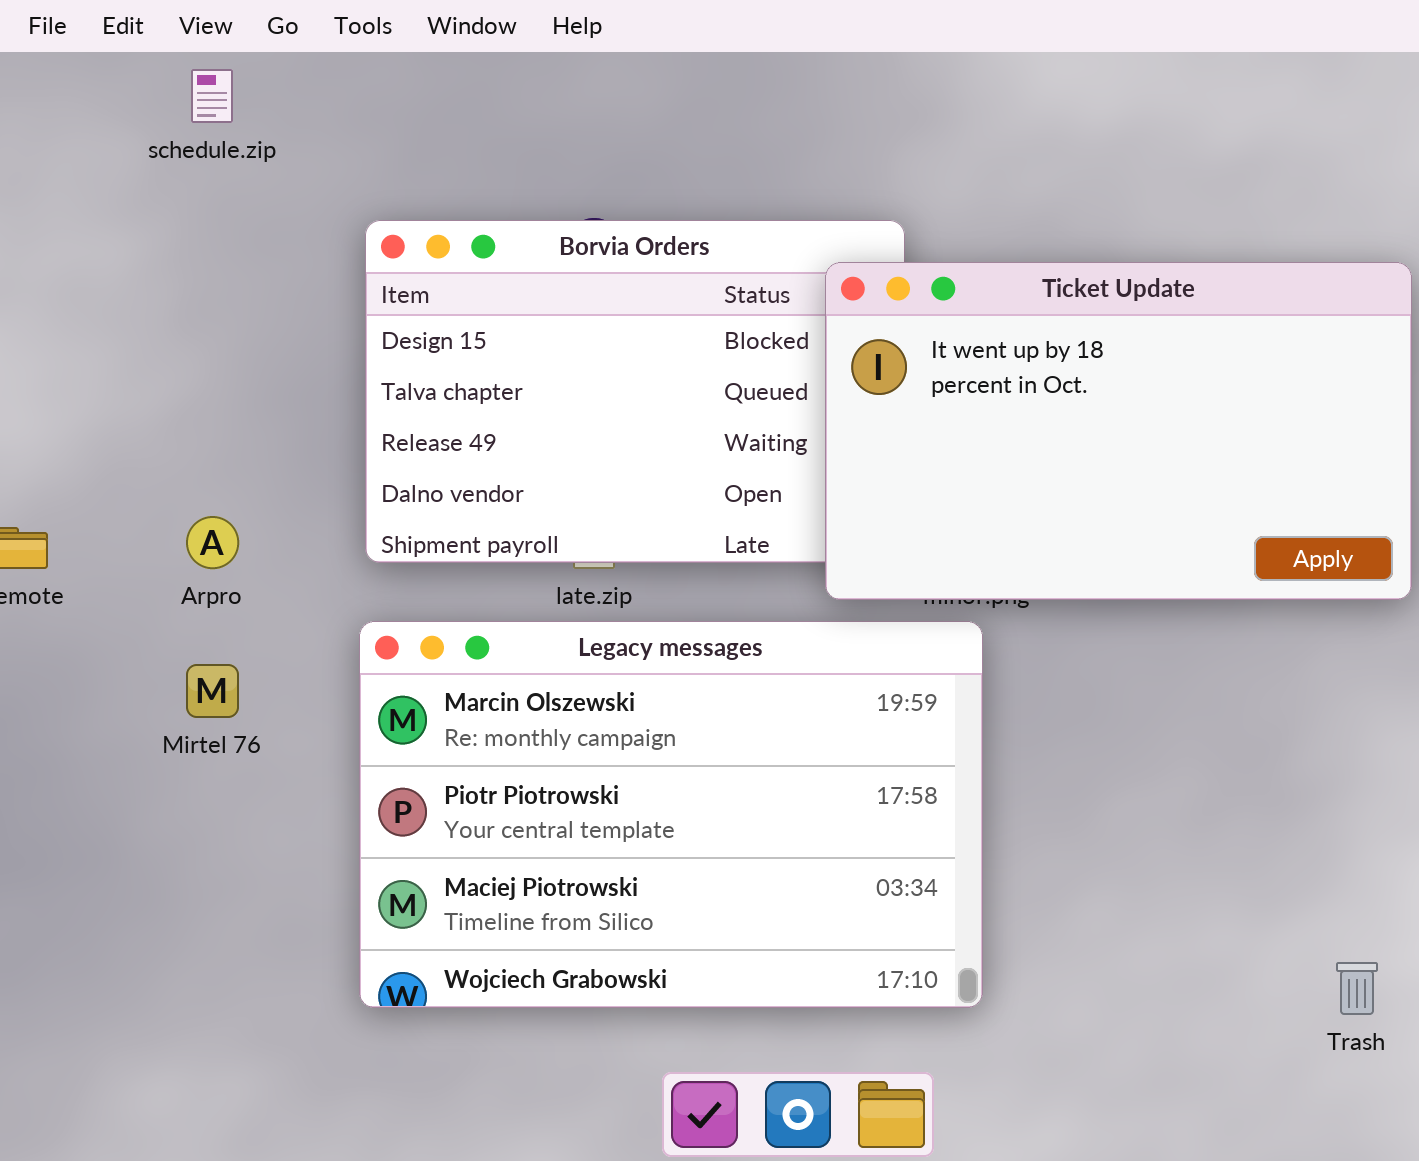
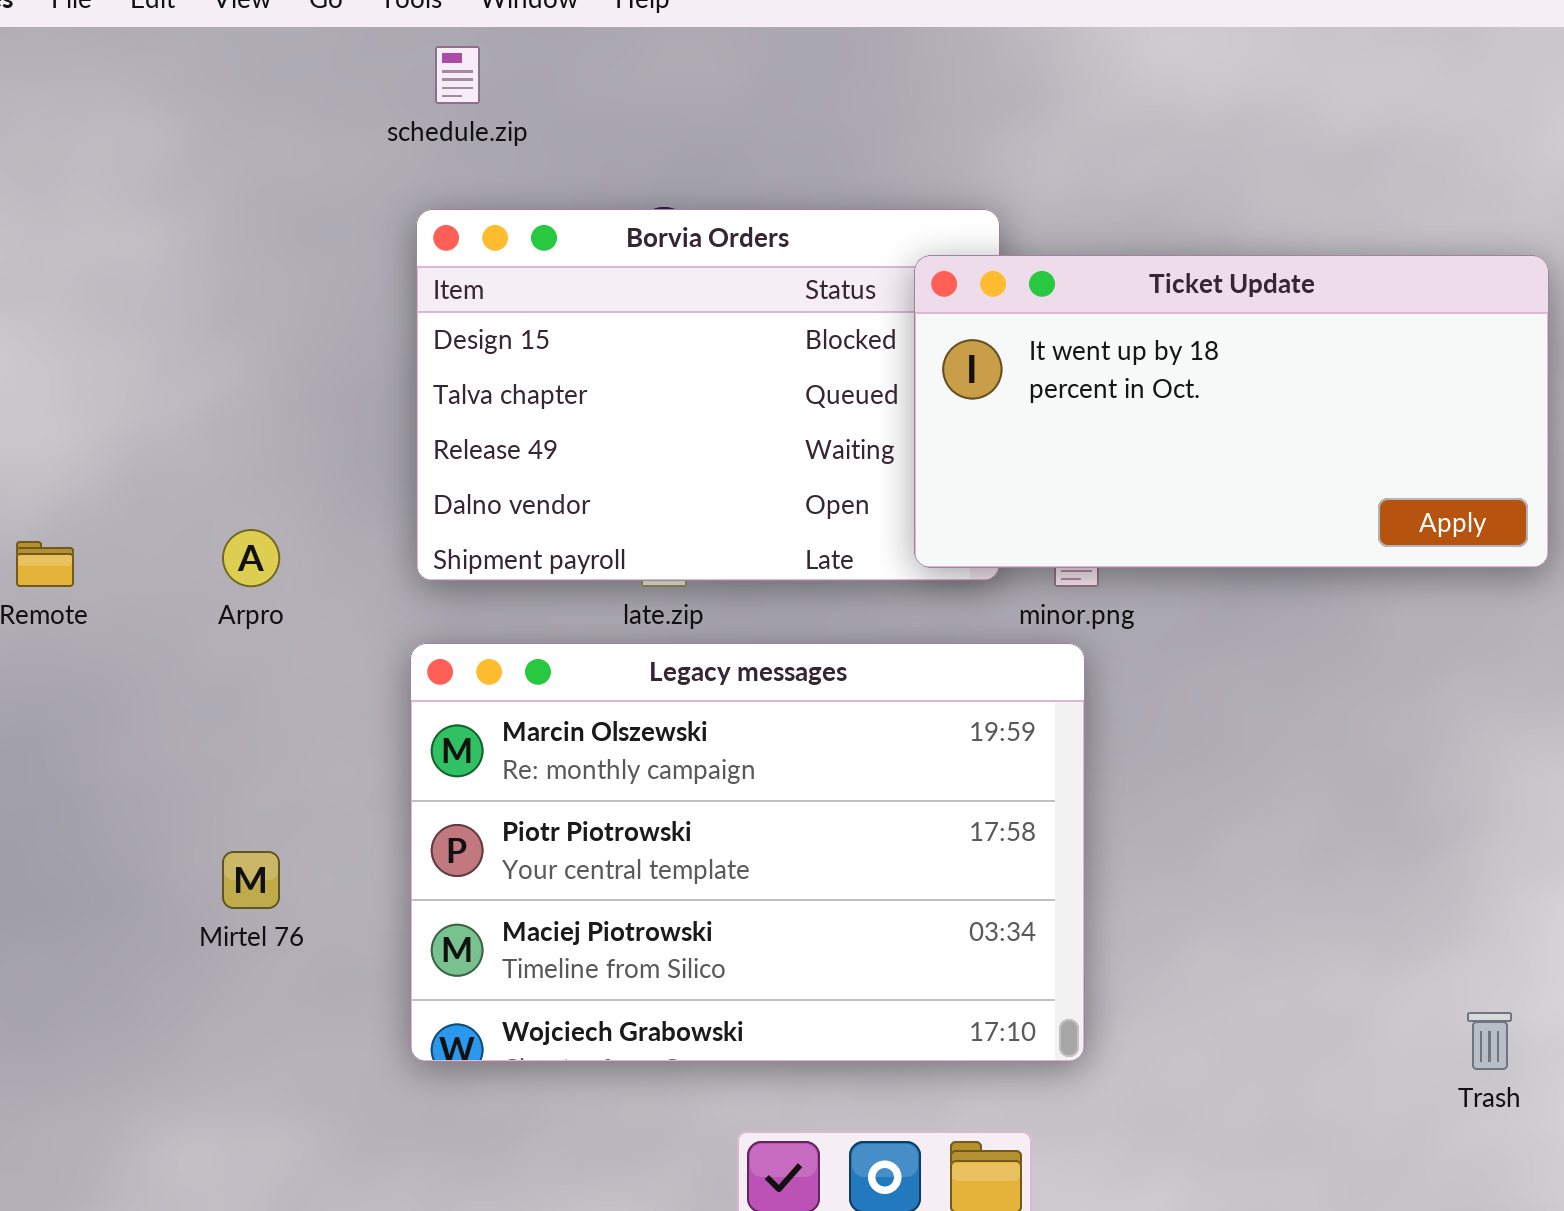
schedule.zip: [191,69,233,123] -> [435,46,480,104], moved
Ticket Update: [825,262,1412,600] -> [914,255,1549,568], resized
Mirtel 76: [186,664,239,718] -> [222,851,280,909], moved

